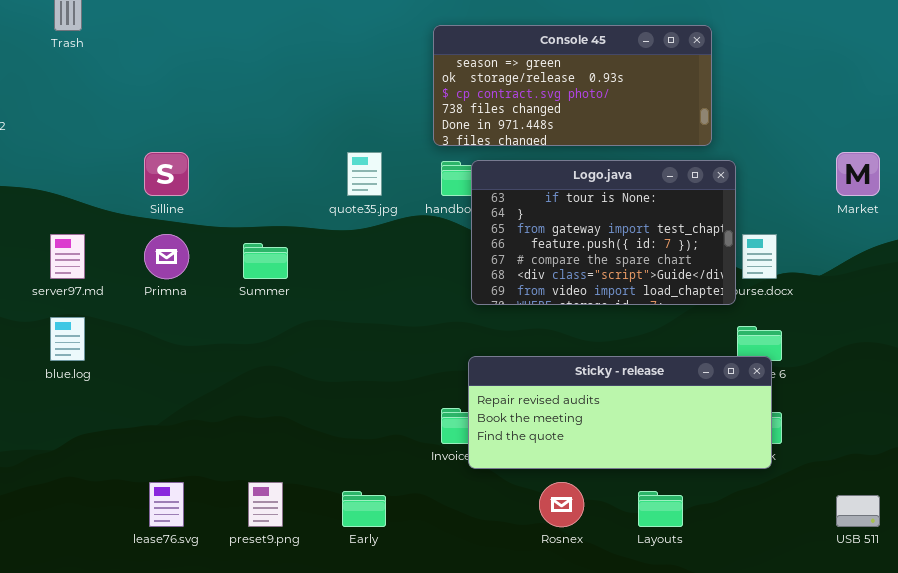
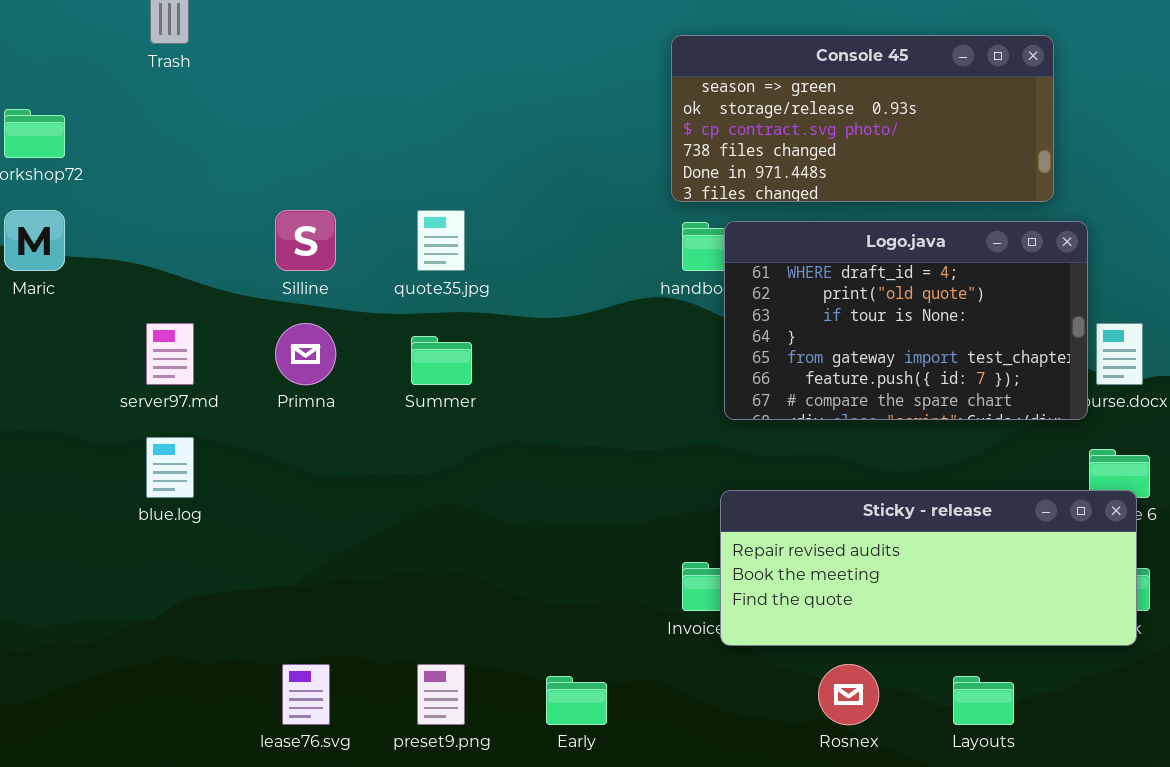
quote35.jpg: [347,152,382,196] -> [417,210,465,271], moved
Logo.java: [471,160,736,305] -> [724,221,1088,420], scrolled up 2 rows

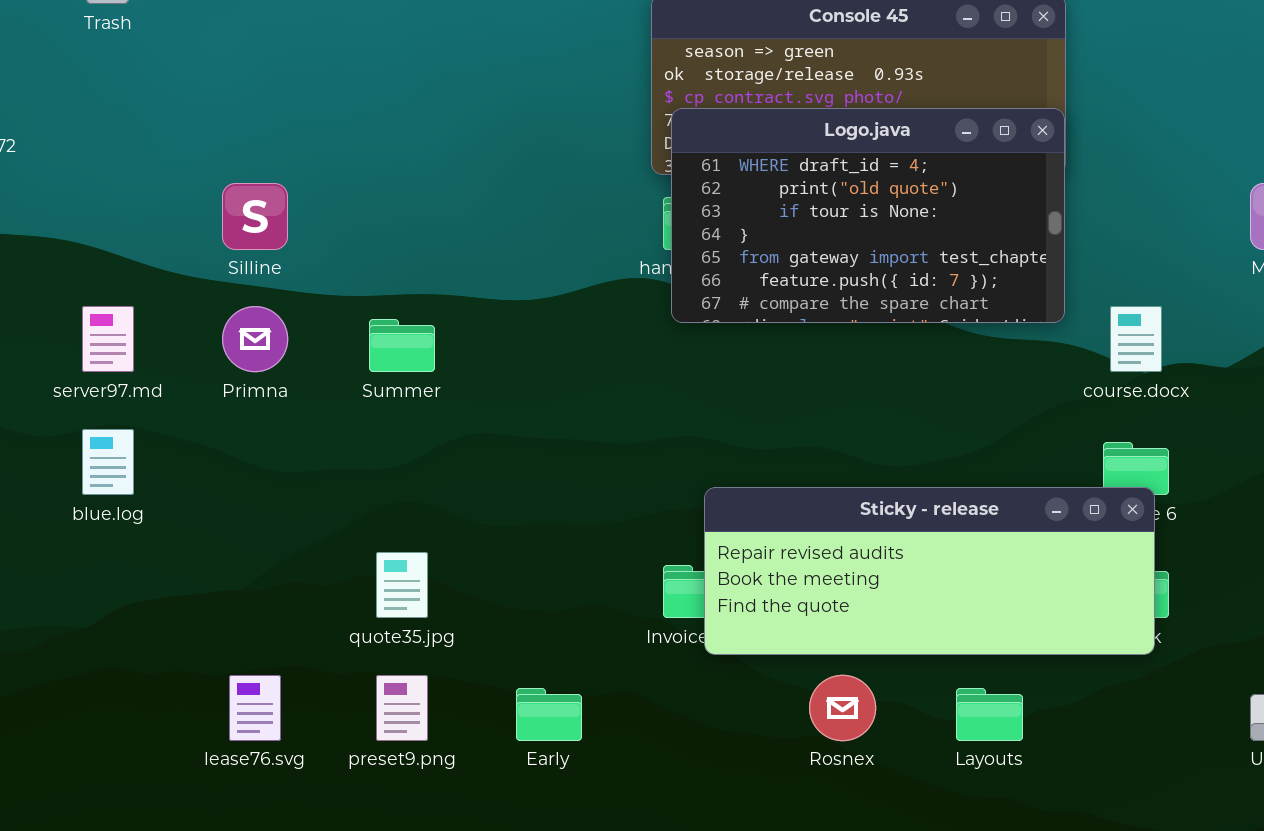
quote35.jpg: [417,210,465,271] -> [376,552,428,618], moved
Logo.java: [724,221,1088,420] -> [671,108,1065,323], moved

